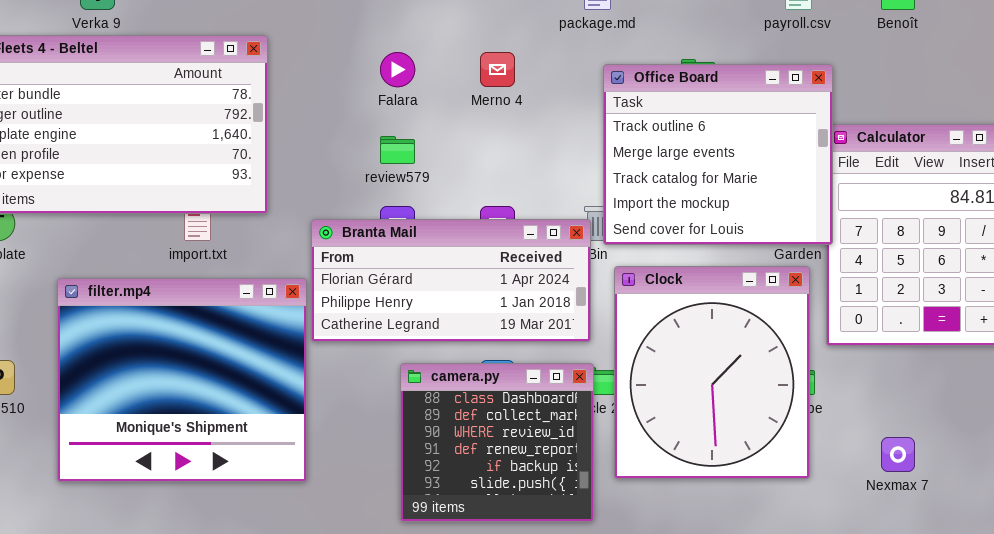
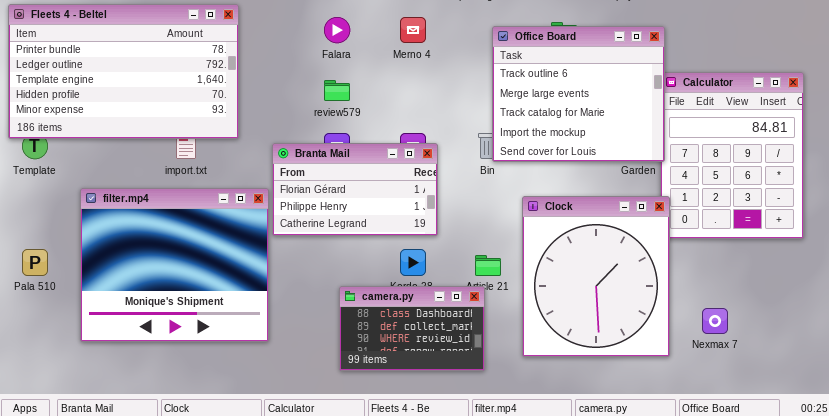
Branta Mail: [311,219,591,342] -> [272,143,438,236], resized
Clock: [614,266,810,479] -> [522,196,670,357], moved
camera.py: [400,363,594,522] -> [339,286,485,371], resized

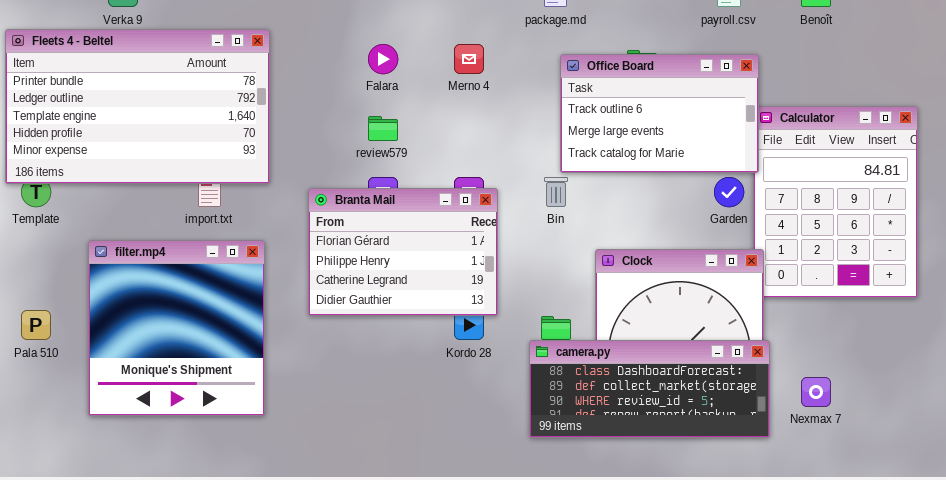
Office Board: [492,26,665,162] -> [560,54,759,173], resized
Branta Mail: [272,143,438,236] -> [308,188,498,316], resized
filter.mp4: [80,188,269,342] -> [88,240,265,416], resized
camera.py: [339,286,485,371] -> [529,340,770,438], moved, resized

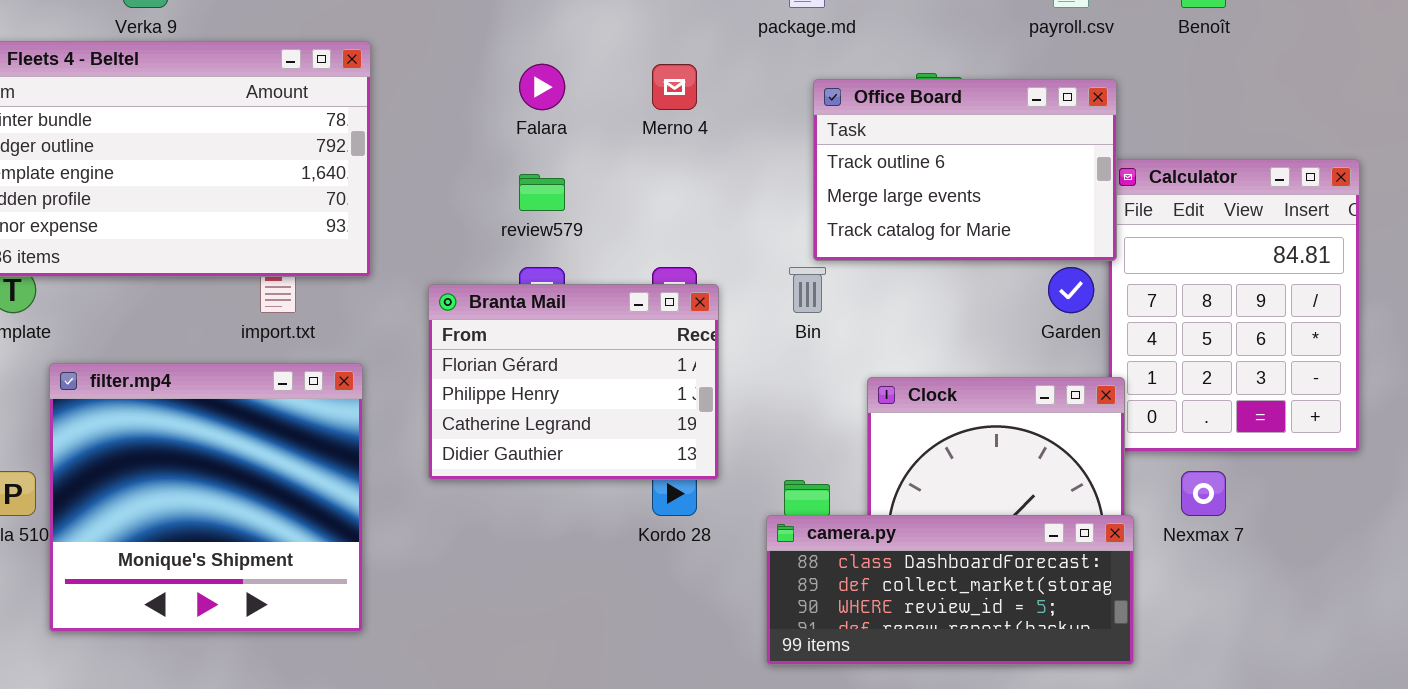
filter.mp4: [88,240,265,416] -> [49,363,363,632], resized
Nexmax 7: [801,377,831,407] -> [1181,471,1226,516], moved

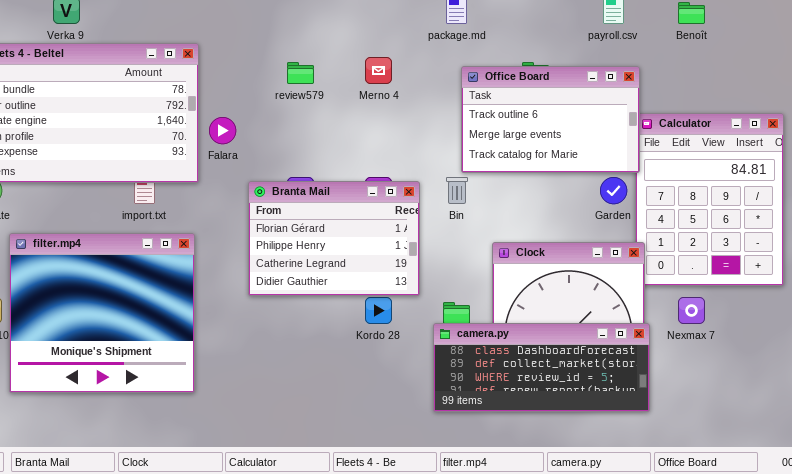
Falara: [519,64,565,110] -> [209,117,236,144], moved
review579: [519,174,565,211] -> [287,62,314,84], moved
Branta Mail: [428,284,719,480] -> [248,181,420,296], moved

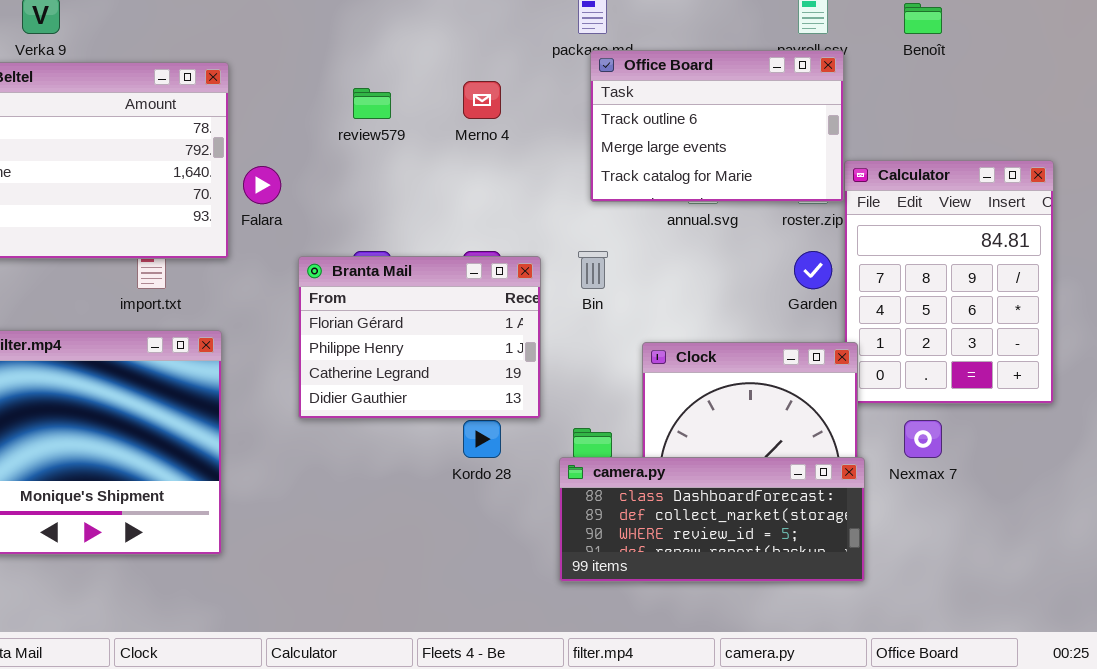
Office Board: [461,66,640,173] -> [590,50,844,202], moved

